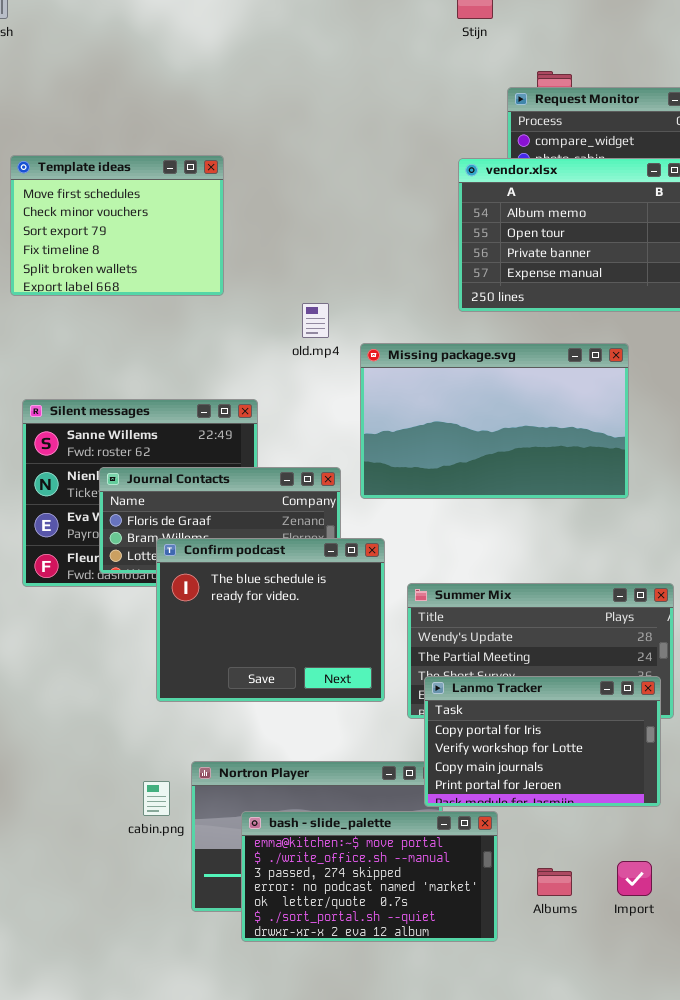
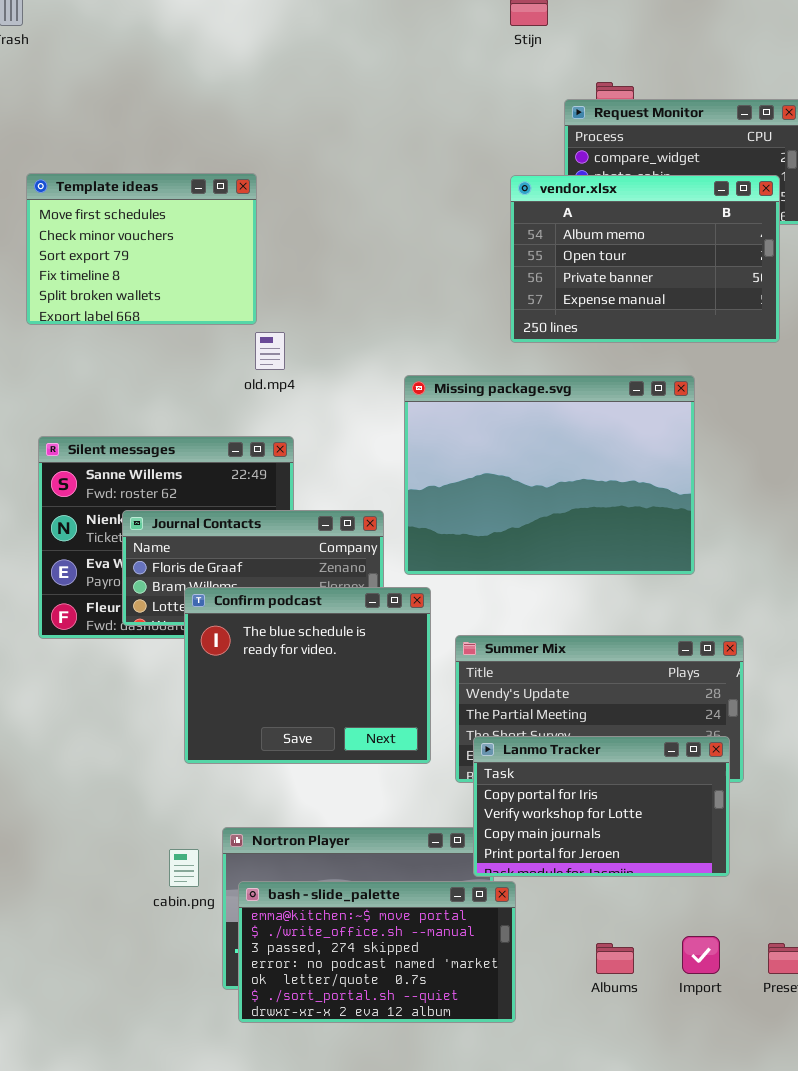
old.mp4: [302,303,329,338] -> [255,332,285,370], moved
Missing package.svg: [360,343,629,499] -> [404,375,695,575], resized
bash - slide_palette: [241,811,498,942] -> [238,881,516,1023], moved

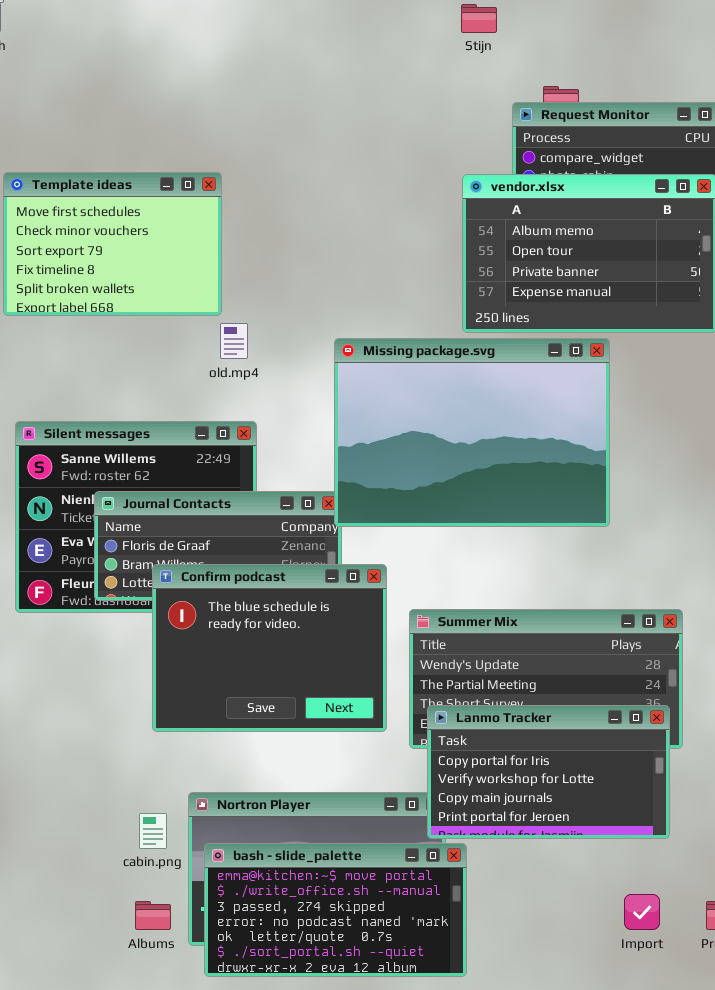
Missing package.svg: [404,375,695,575] -> [334,338,610,527], moved
Albums: [596,943,634,974] -> [135,901,171,930], moved

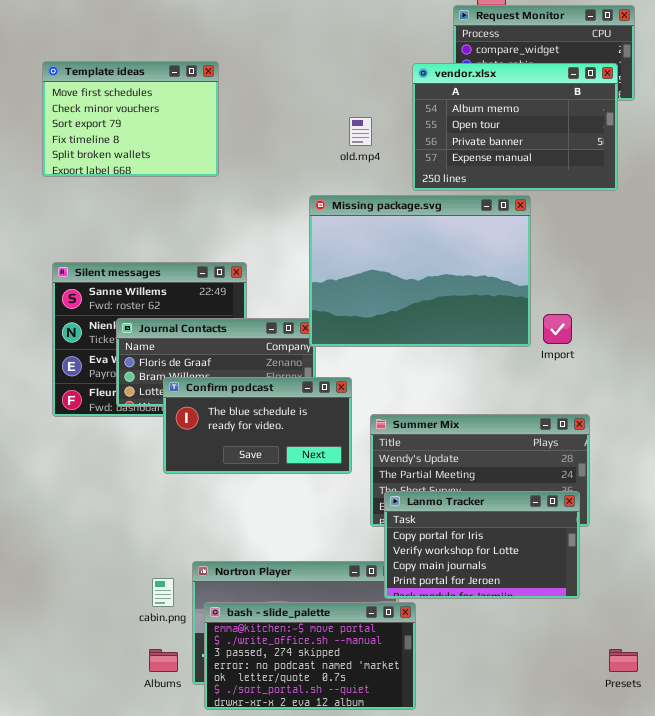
old.mp4: [220,323,248,359] -> [349,117,372,146], moved
Confirm podcast: [152,564,387,732] -> [163,377,352,474], resized
Import: [624,894,660,930] -> [543,314,572,344], moved

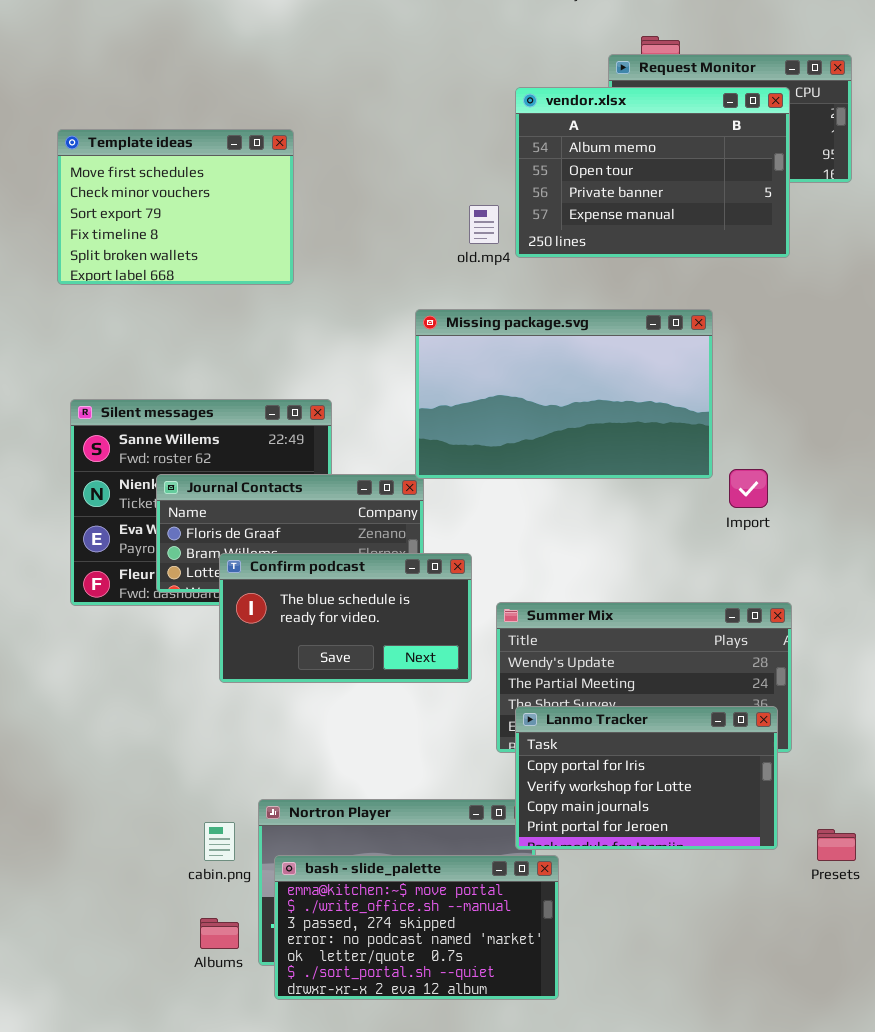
vendor.xlsx: [412,63,618,191] -> [515,87,790,258], moved
Missing package.svg: [309,195,531,347] -> [415,309,713,479], resized
Presets: [609,649,638,672] -> [817,829,856,861], moved

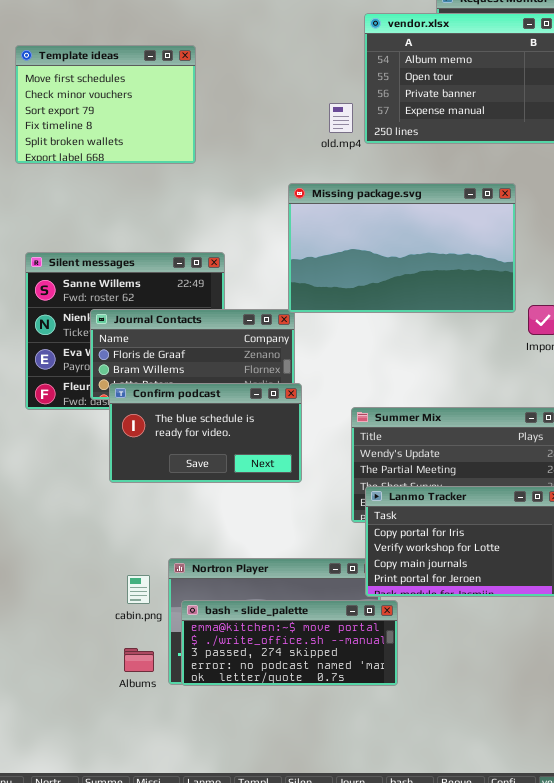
Confirm podcast: [219,553,472,683] -> [109,383,302,483], moved
bash - slide_palette: [274,855,559,1000] -> [181,600,398,686], resized

